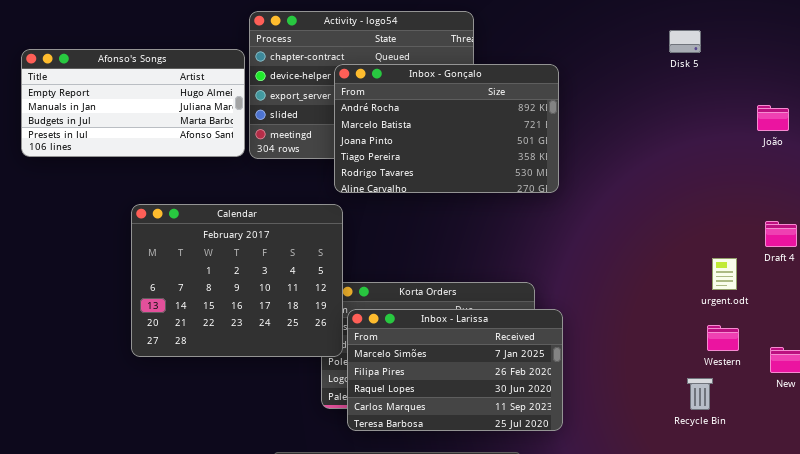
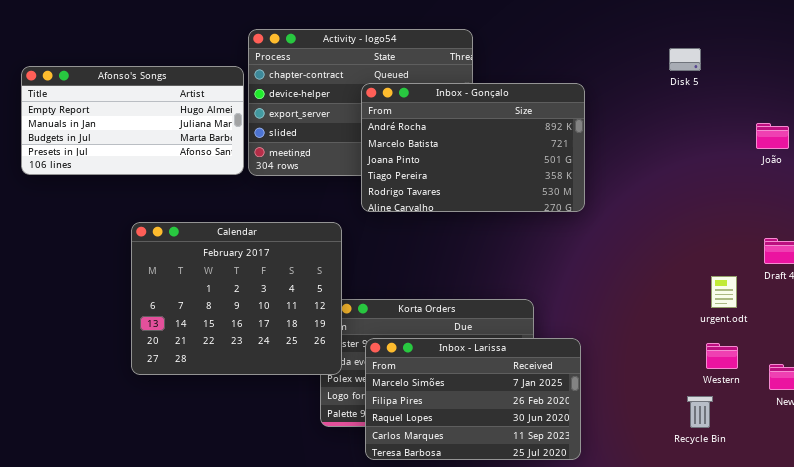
Inbox - Gonçalo: [334,64,559,193] -> [361,83,585,212], moved
Inbox - Larissa: [347,309,563,431] -> [365,338,581,460], moved

